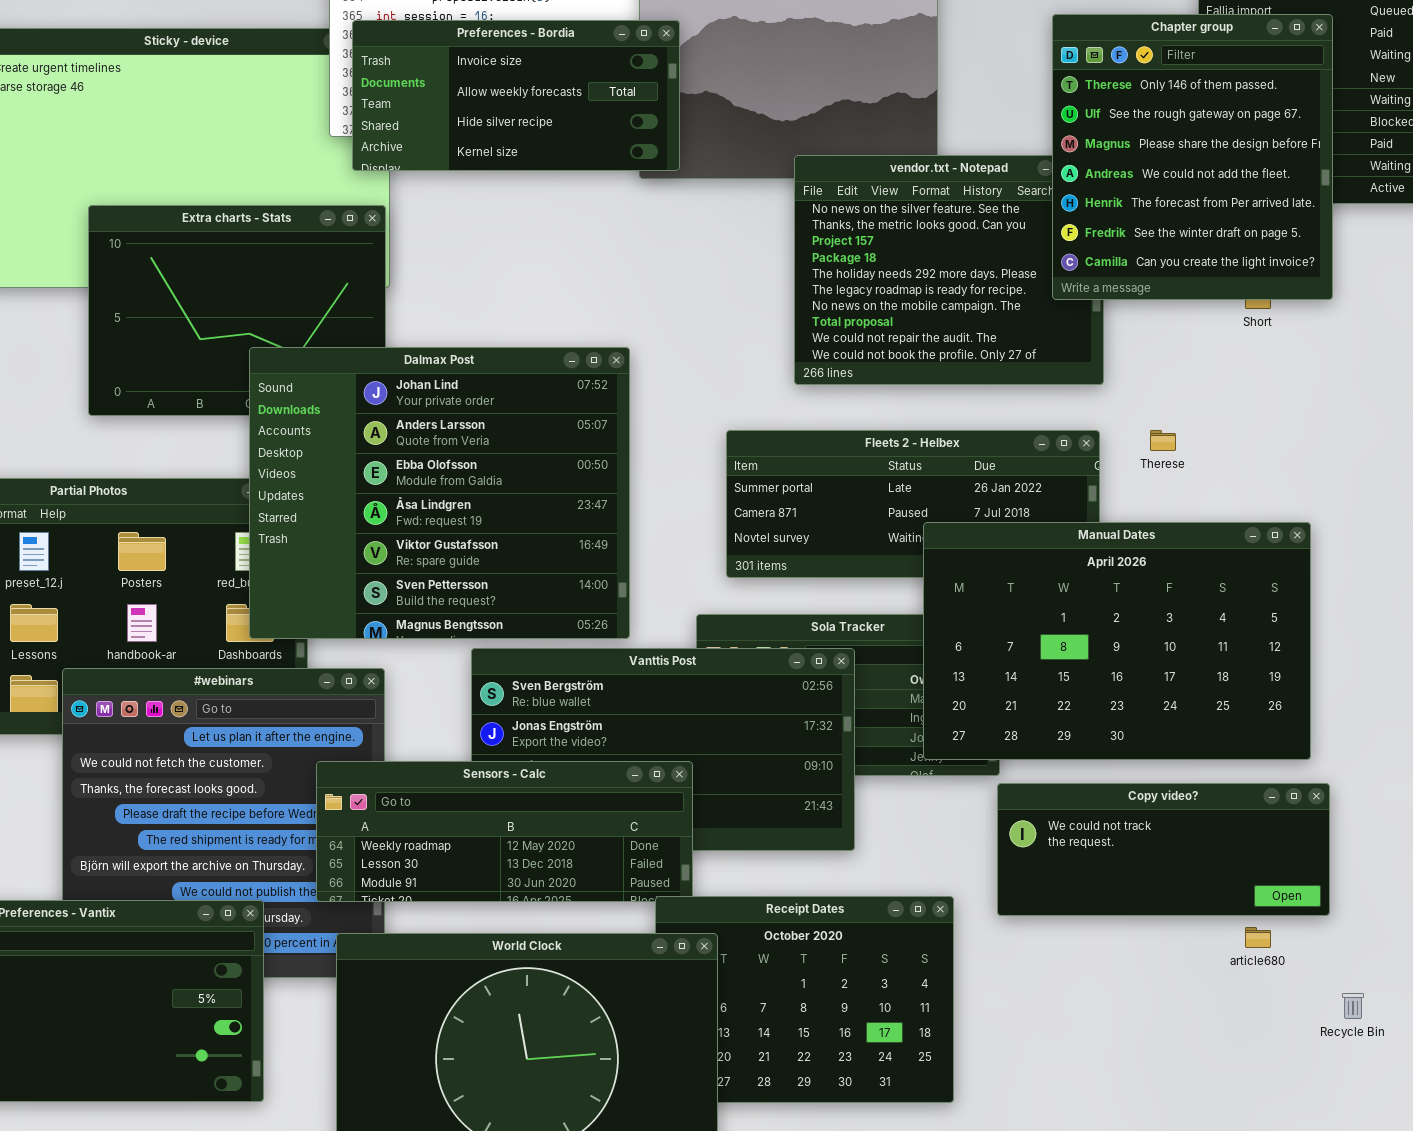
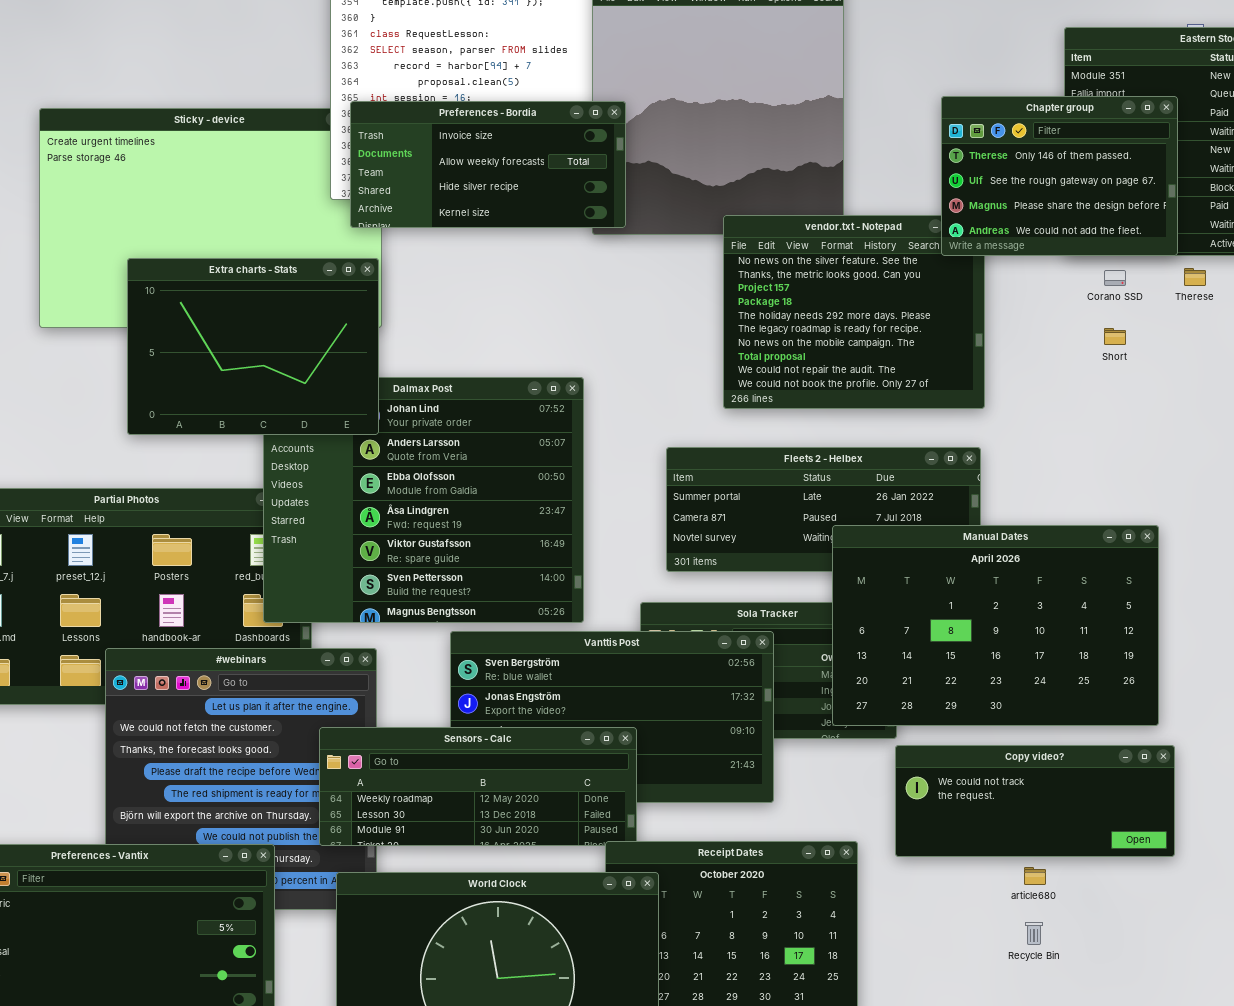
Chapter group: [1052,14,1333,300] -> [941,96,1178,256], resized
Extra charts - Stats: [88,205,386,416] -> [127,258,379,435], raised
Therese: [1150,430,1176,451] -> [1184,268,1206,286], moved
article680: [1245,927,1271,948] -> [1024,867,1046,885], moved
Recycle Bin: [1342,993,1364,1019] -> [1025,922,1043,945], moved

